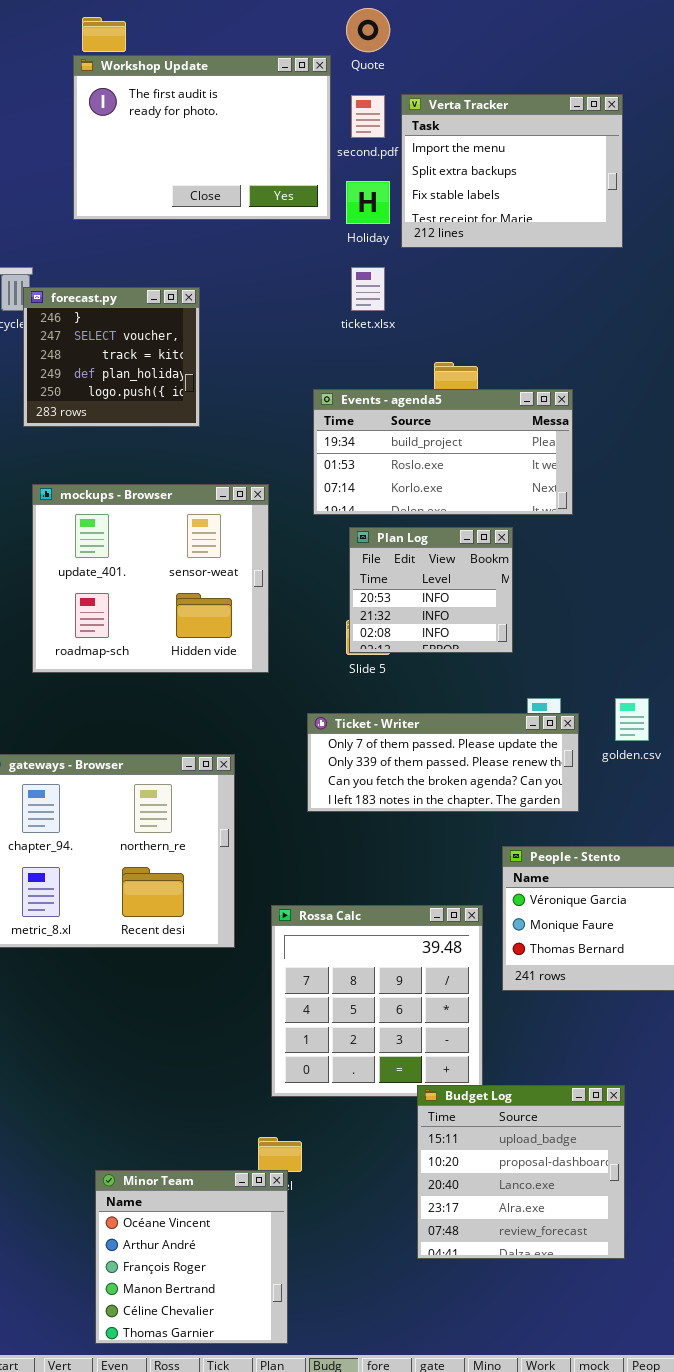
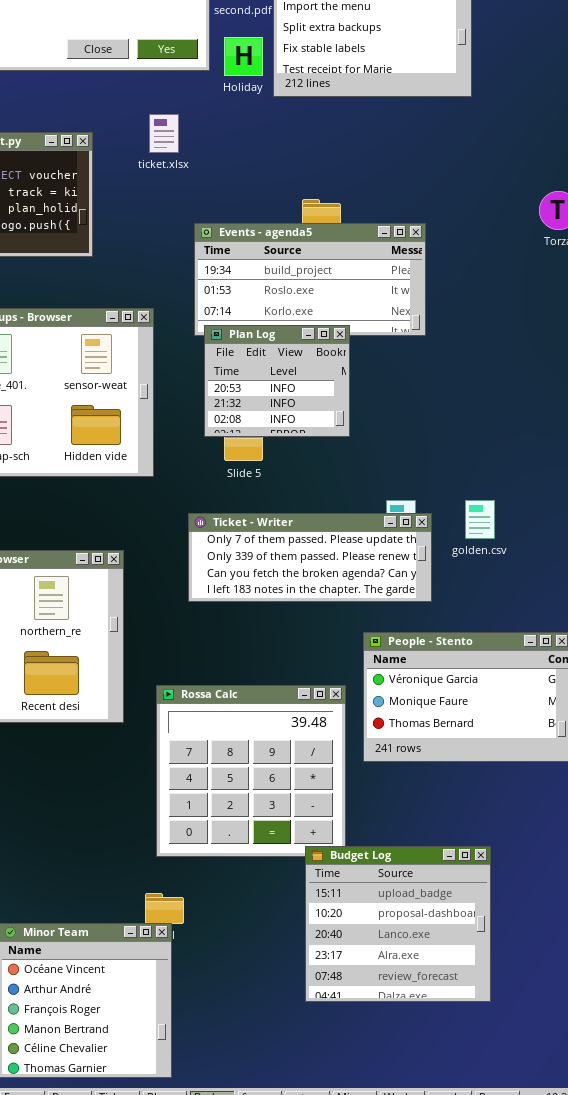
ticket.xlsx: [351,267,385,311] -> [149,114,179,153], moved
Plan Log: [349,527,513,653] -> [204,325,350,437], moved
Budget Log: [417,1085,625,1259] -> [305,846,491,1002], moved

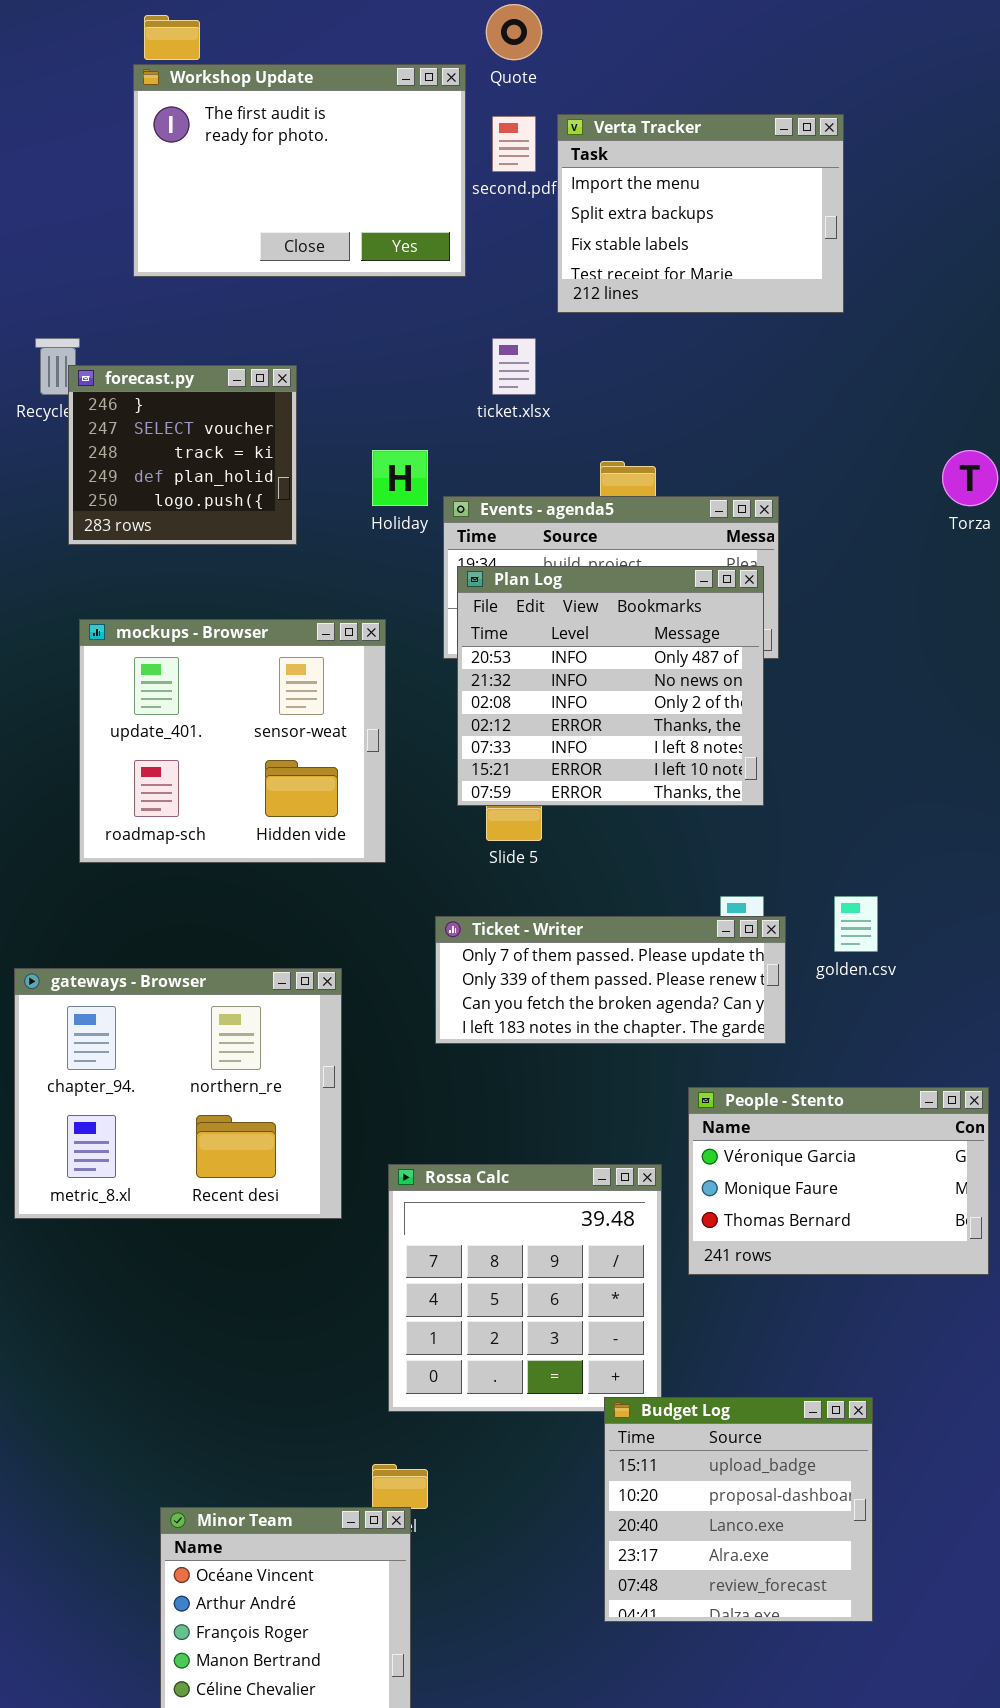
Holiday: [224,37,263,76] -> [372,450,428,506], moved
ticket.xlsx: [149,114,179,153] -> [492,338,536,395], moved
Plan Log: [204,325,350,437] -> [457,566,764,806], resized

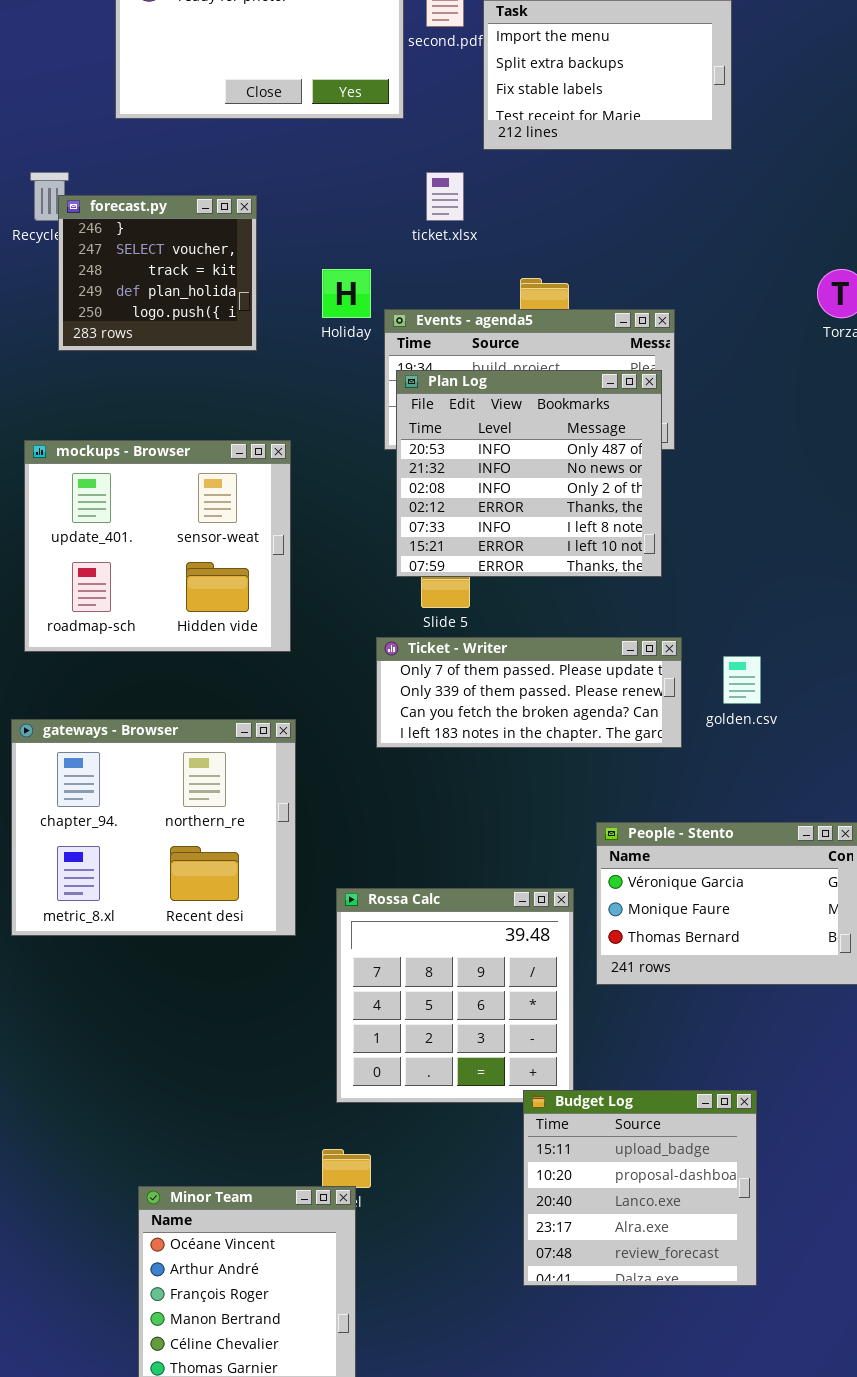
mockups - Browser: [79,619,386,863] -> [24,440,291,652], moved
Ticket - Writer: [435,916,786,1044] -> [376,637,682,748], moved

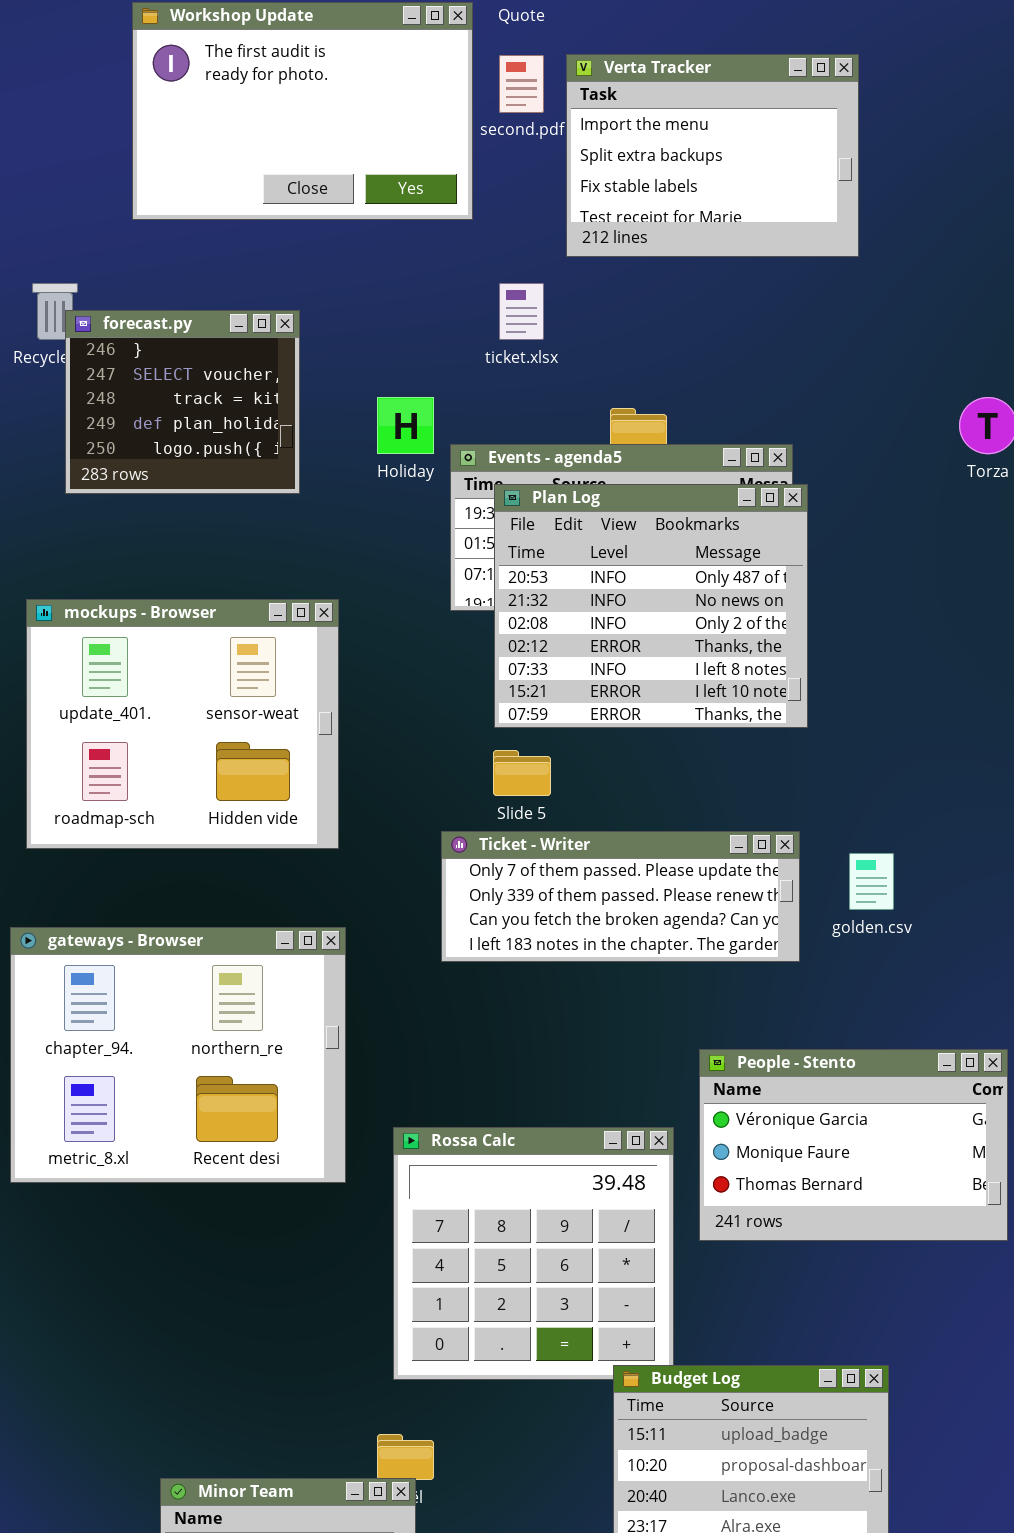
Plan Log: [396,370,662,577] -> [494,484,808,728], moved

